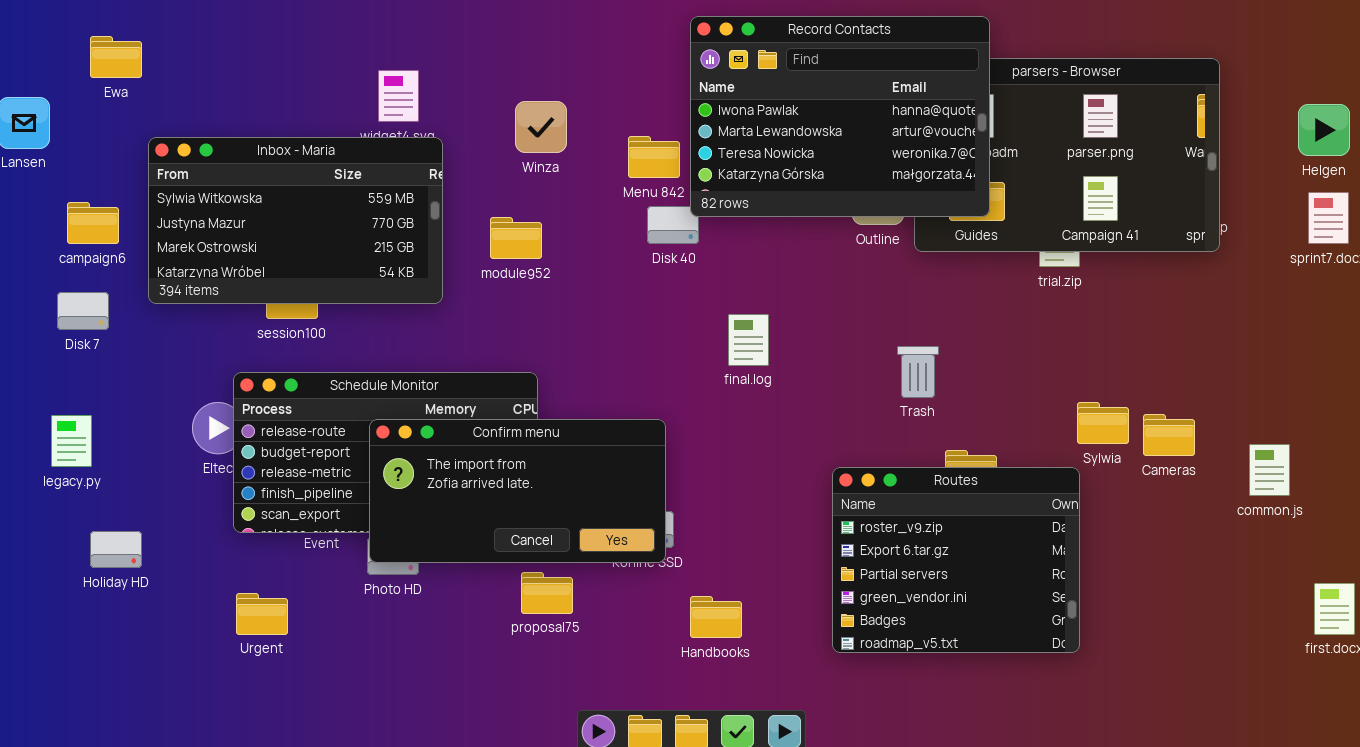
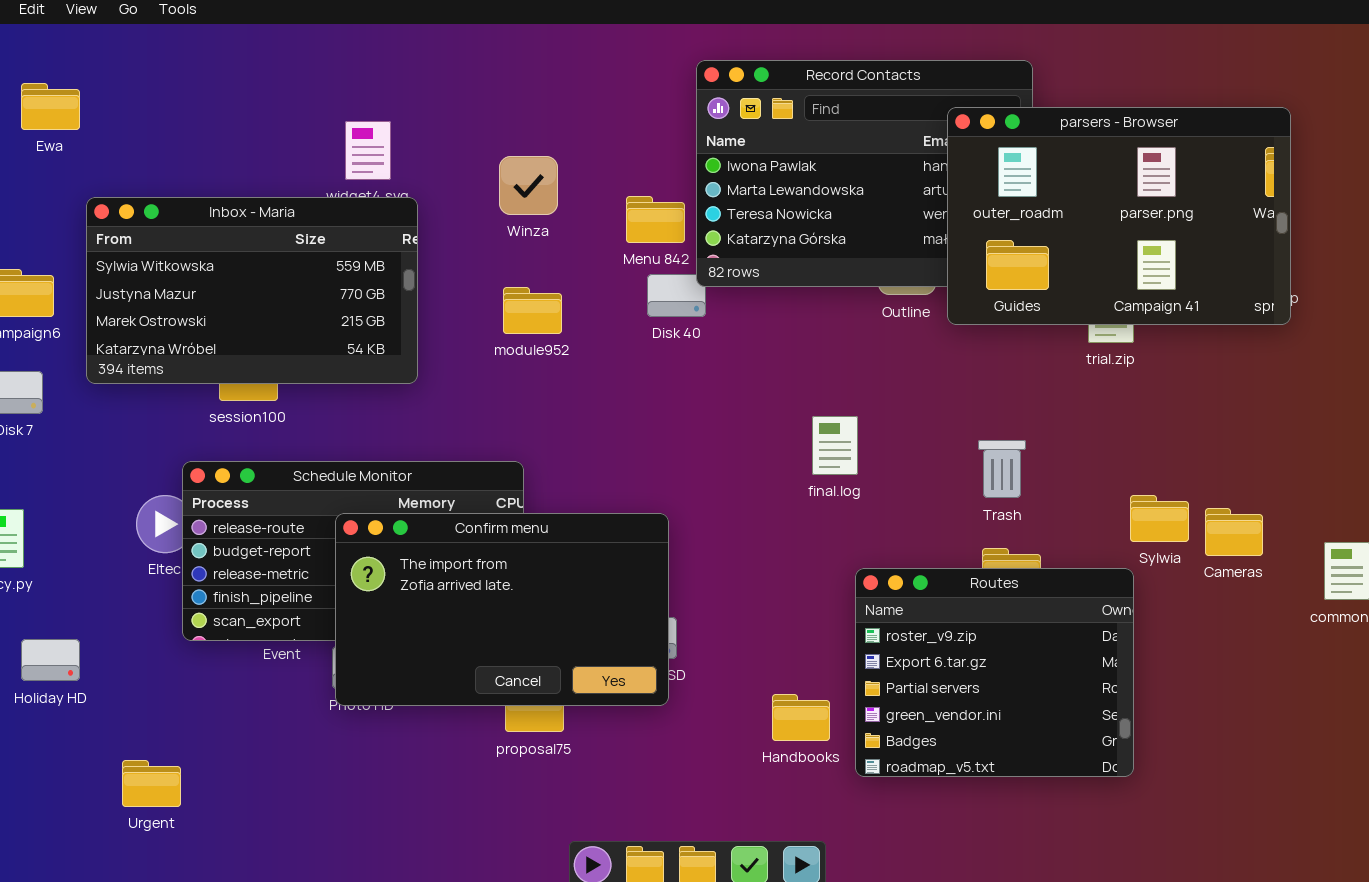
parsers - Browser: [914,58,1220,252] -> [947,107,1291,325], raised
module952: [490,217,542,259] -> [503,287,562,334], moved
final.log: [728,314,769,366] -> [812,416,858,475], moved
Trash: [897,346,939,398] -> [978,440,1026,498], moved
Confirm menu: [369,419,666,563] -> [335,513,669,706], resized
Urgent: [236,593,288,635] -> [122,760,181,807], moved
Handbooks: [690,596,742,638] -> [772,694,830,741], moved

